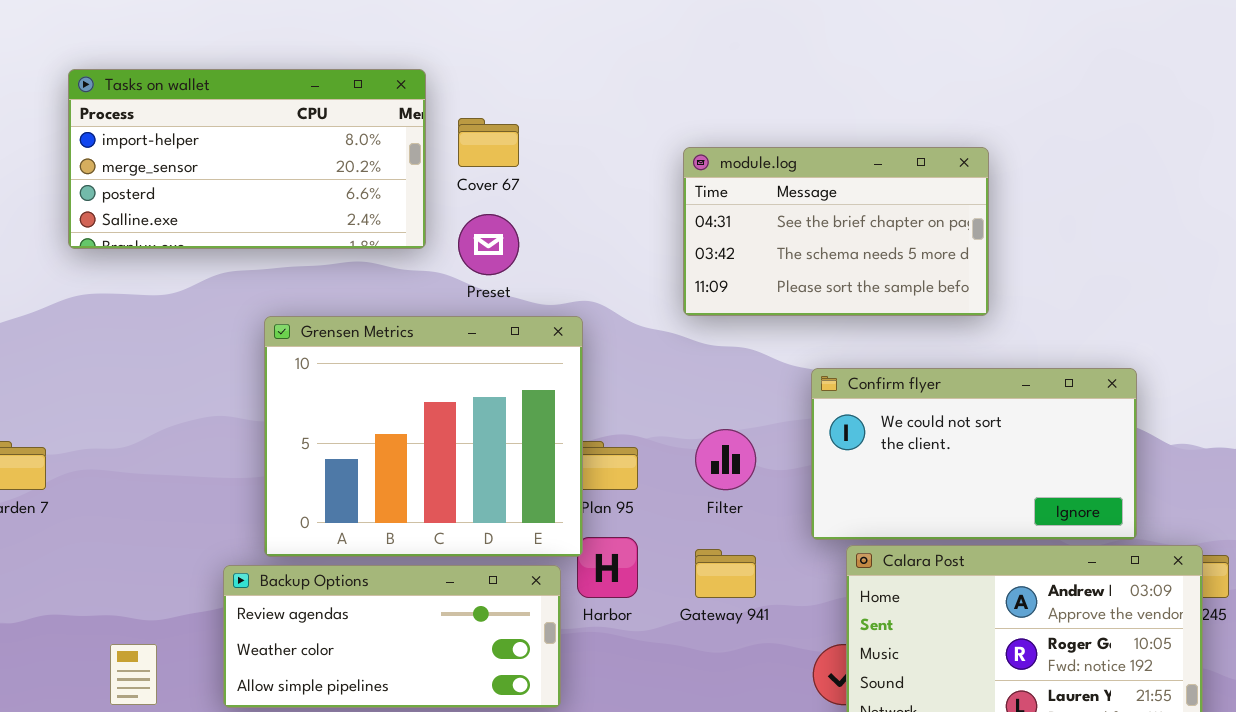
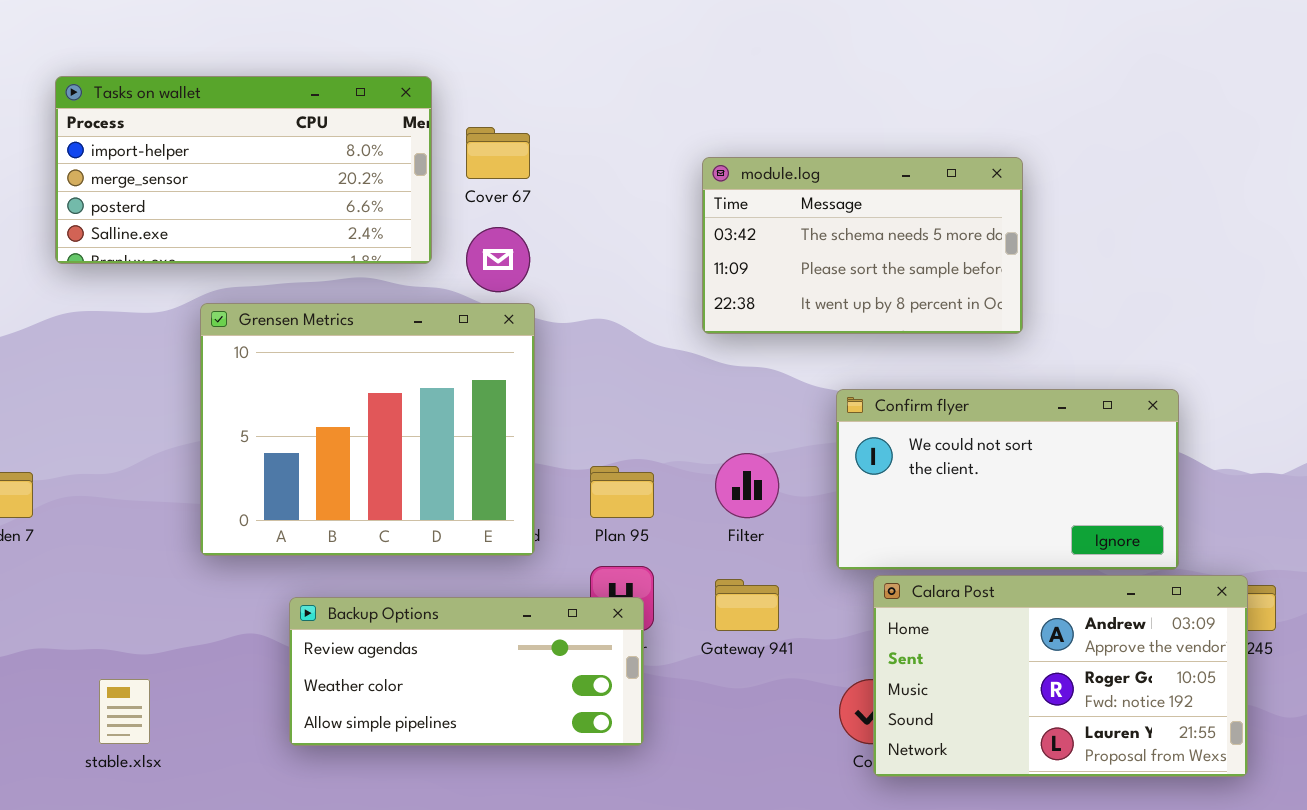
module.log: [683,147,989,316] -> [702,157,1023,334], scrolled down 1 row
Grensen Metrics: [264,316,583,557] -> [200,303,535,556], moved
Backup Options: [223,565,561,708] -> [289,597,644,746], moved

